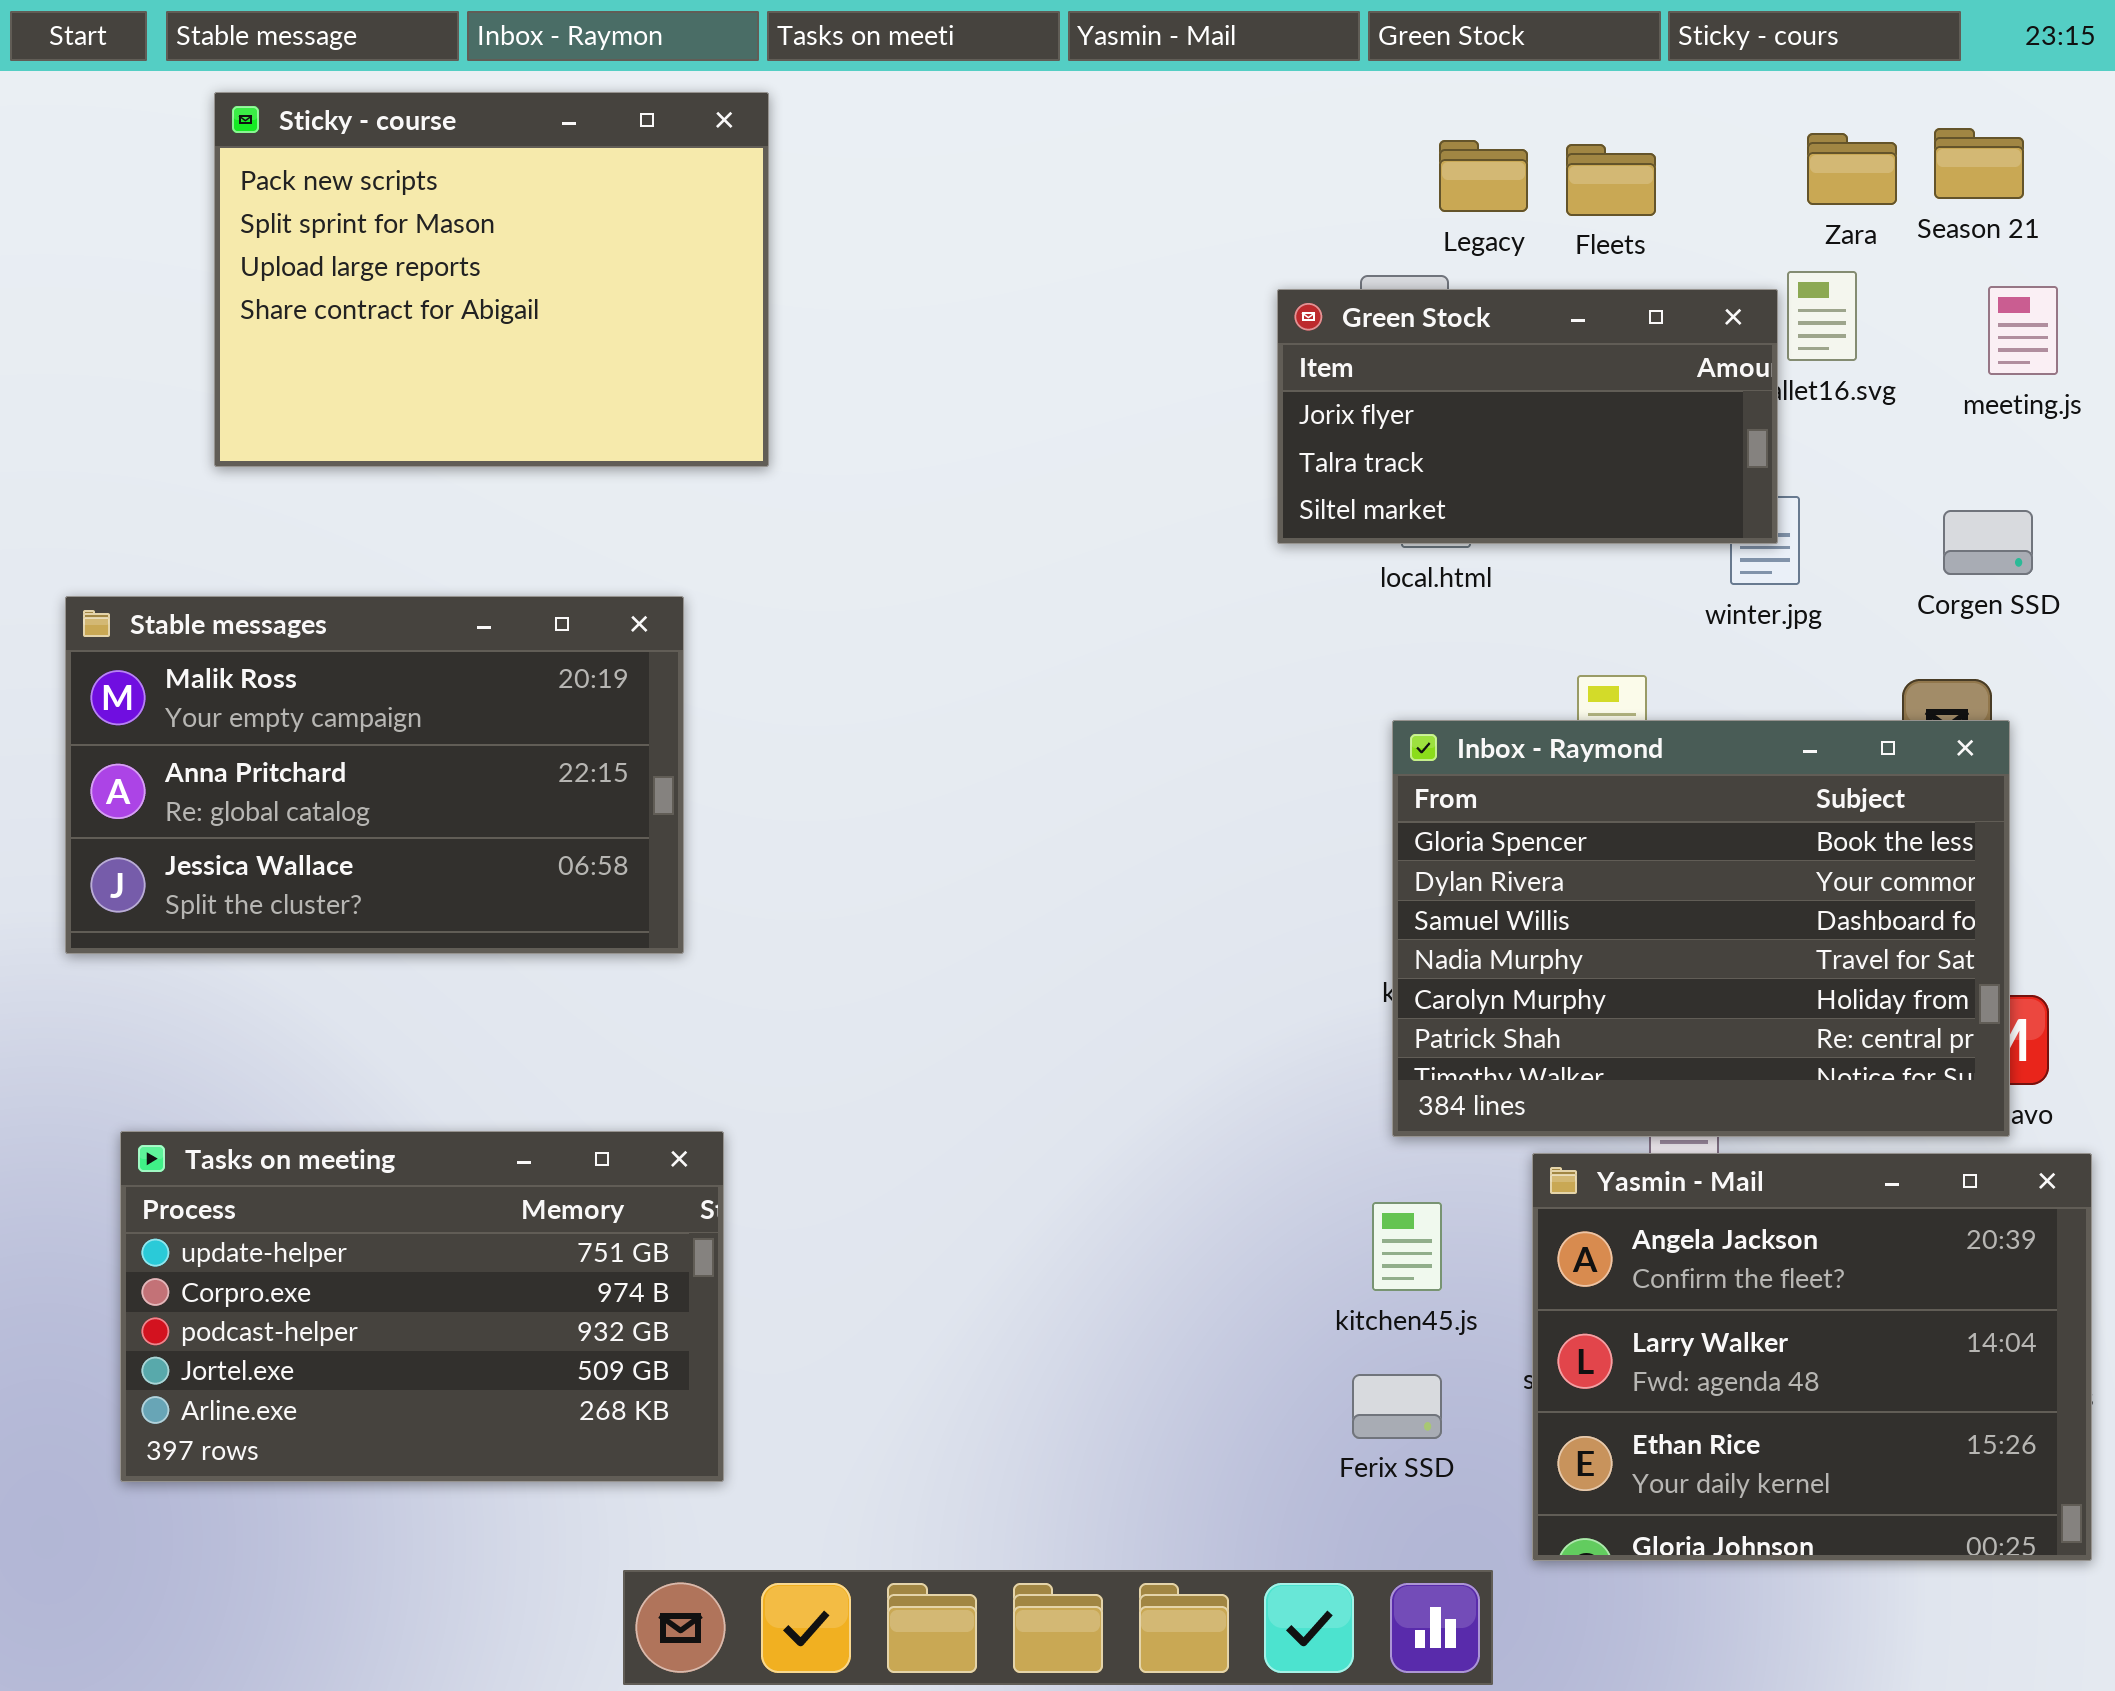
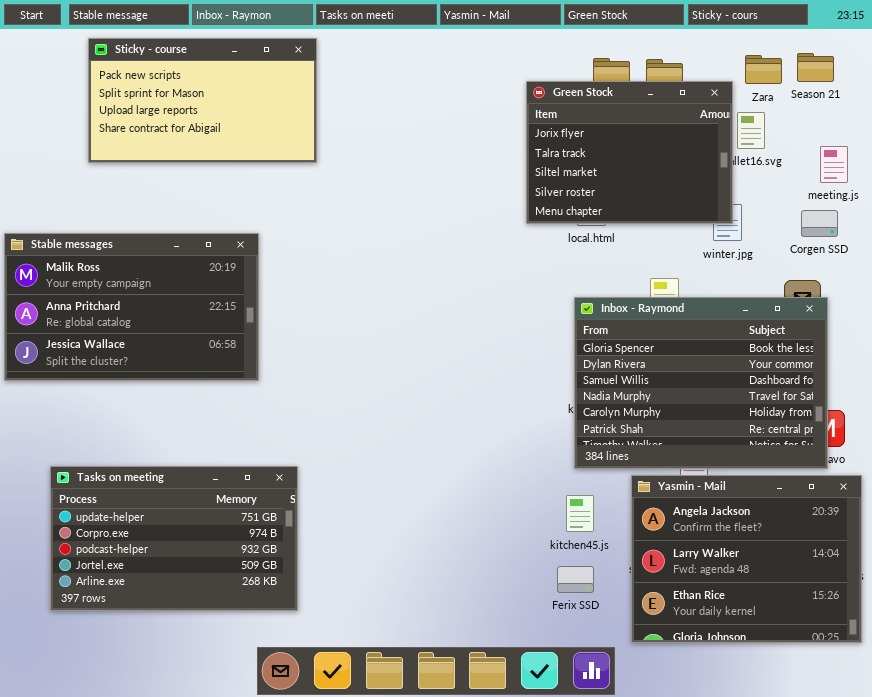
Sticky - course: [214,92,769,467] -> [88,38,317,163], resized
meeting.js: [1988,286,2058,375] -> [820,146,848,183], moved
Green Stock: [1277,289,1778,544] -> [526,81,733,224], resized
Stable messages: [65,596,684,954] -> [4,233,259,381], moved

